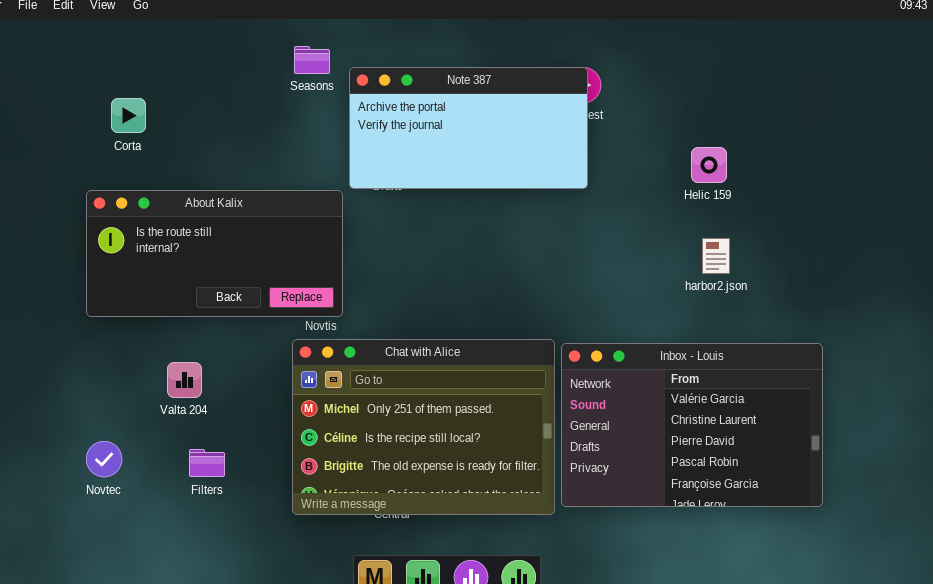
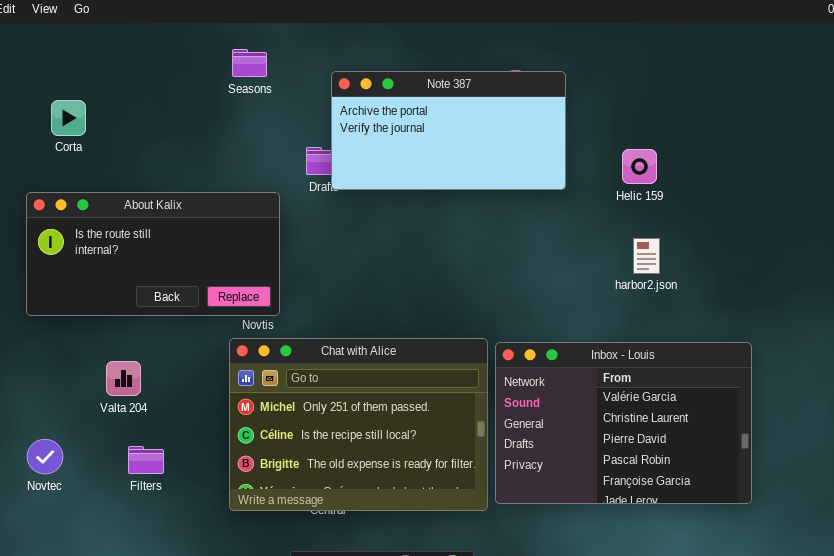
Note 387: [349,67,588,189] -> [331,71,566,190], moved

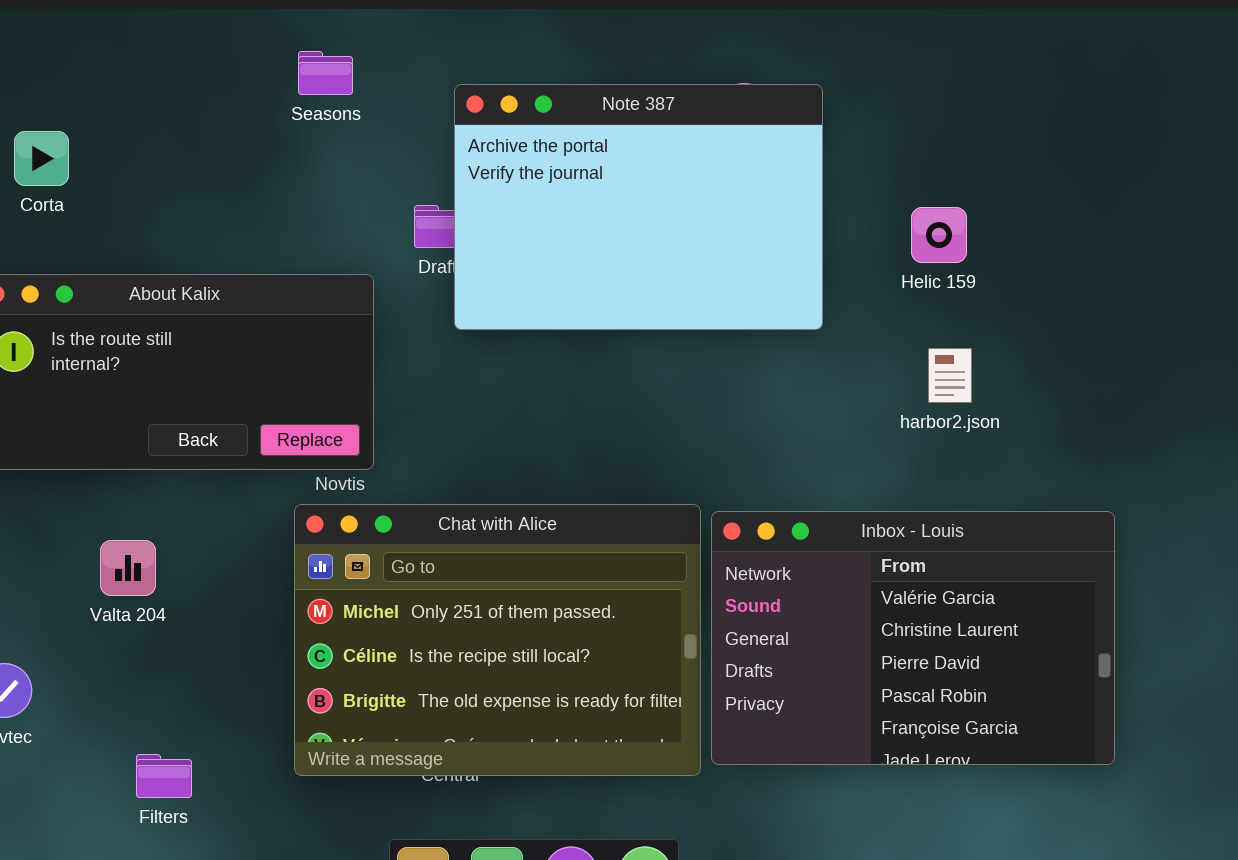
Note 387: [331,71,566,190] -> [454,84,823,330], resized
Filters: [128,446,164,474] -> [136,754,192,798], moved

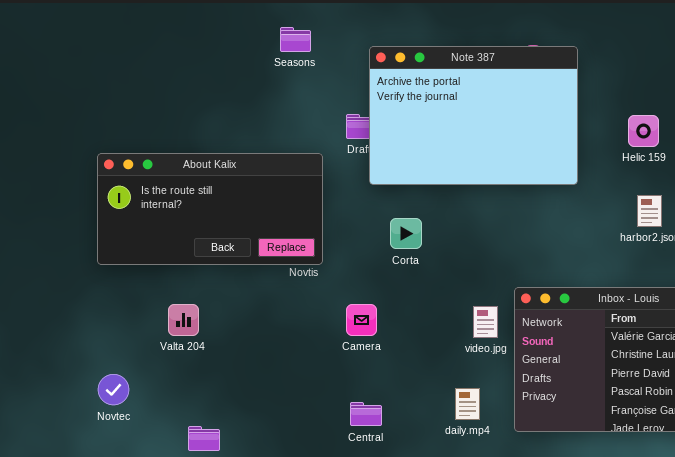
Corta: [14,131,69,186] -> [390,218,422,249], moved
Chat with Alice: [294,504,701,776] -> none, closed

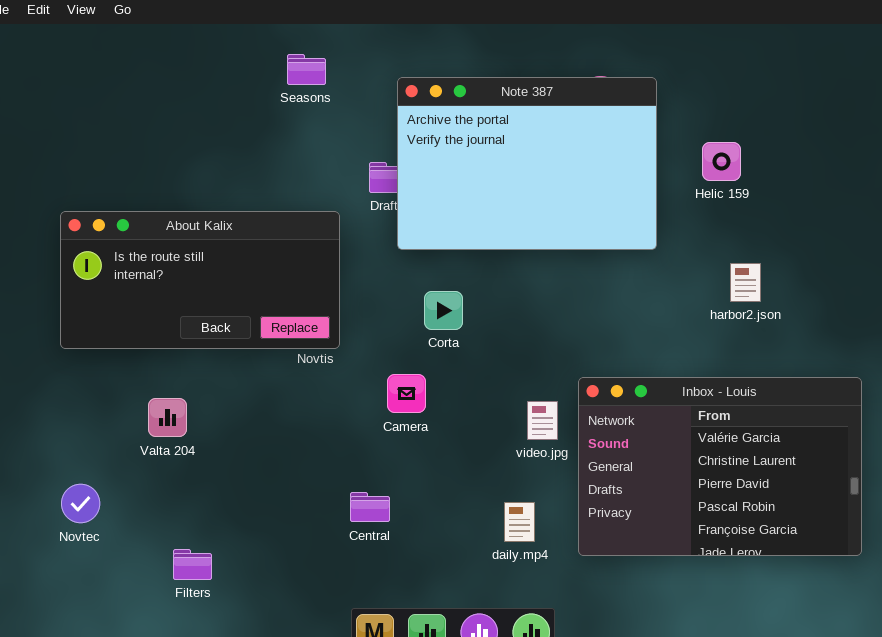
Helic 159: [628,115,659,147] -> [702,142,741,181], moved
Camera: [346,304,377,336] -> [387,374,426,413], moved
Central: [350,402,382,426] -> [350,492,390,522], moved

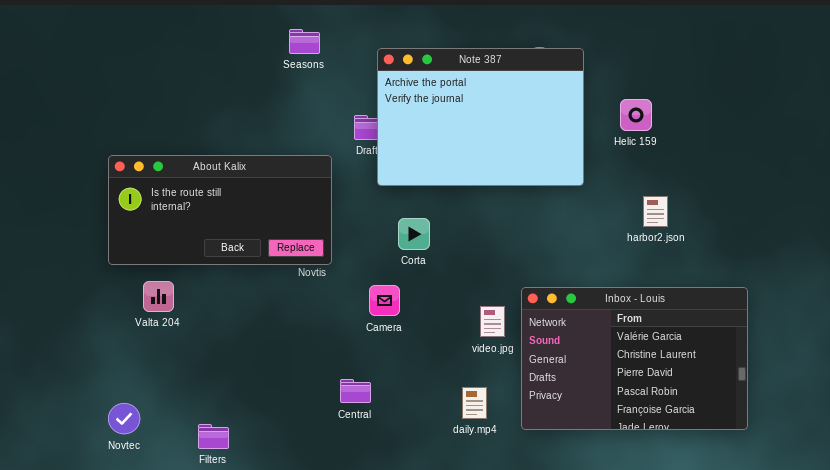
Valta 204: [148,398,187,437] -> [143,281,174,312], moved
Novtec: [61,484,100,523] -> [108,403,140,434], moved

